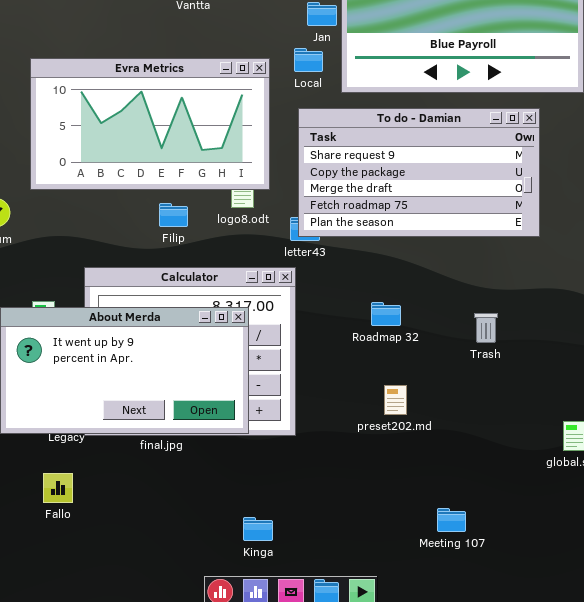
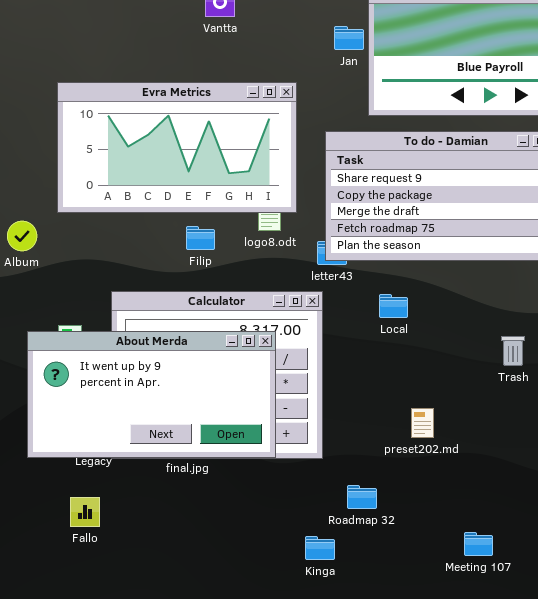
Local: [294,48,323,72] -> [379,294,408,318], moved
Roadmap 32: [371,302,401,326] -> [347,485,377,509], moved
Kinga: [243,517,273,541] -> [305,536,335,560], moved

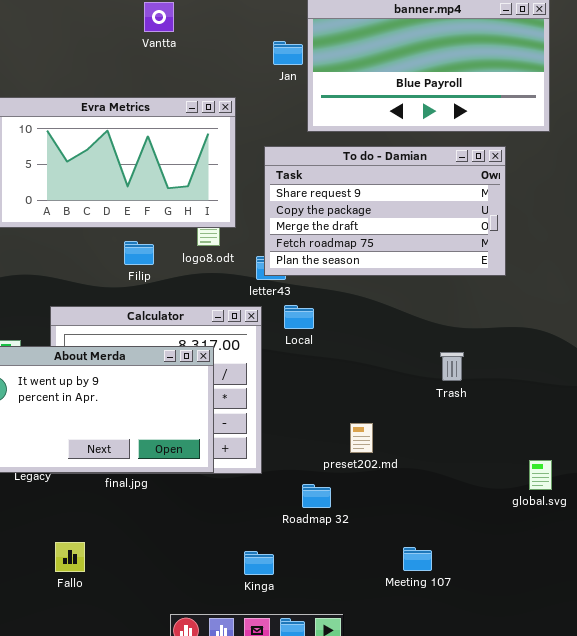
Local: [379,294,408,318] -> [284,305,314,329], moved
Roadmap 32: [347,485,377,509] -> [302,484,331,508], moved
Fallo: [70,497,100,527] -> [55,542,85,572], moved

